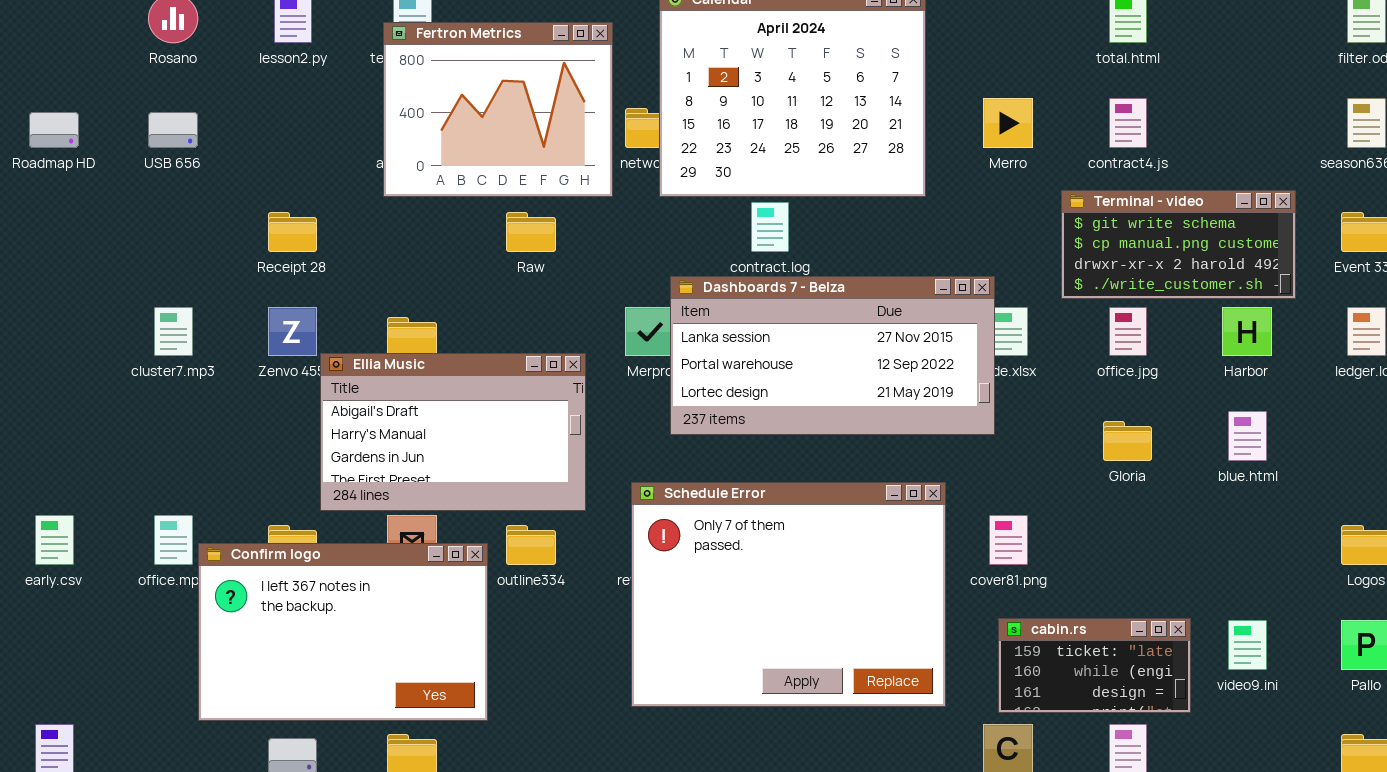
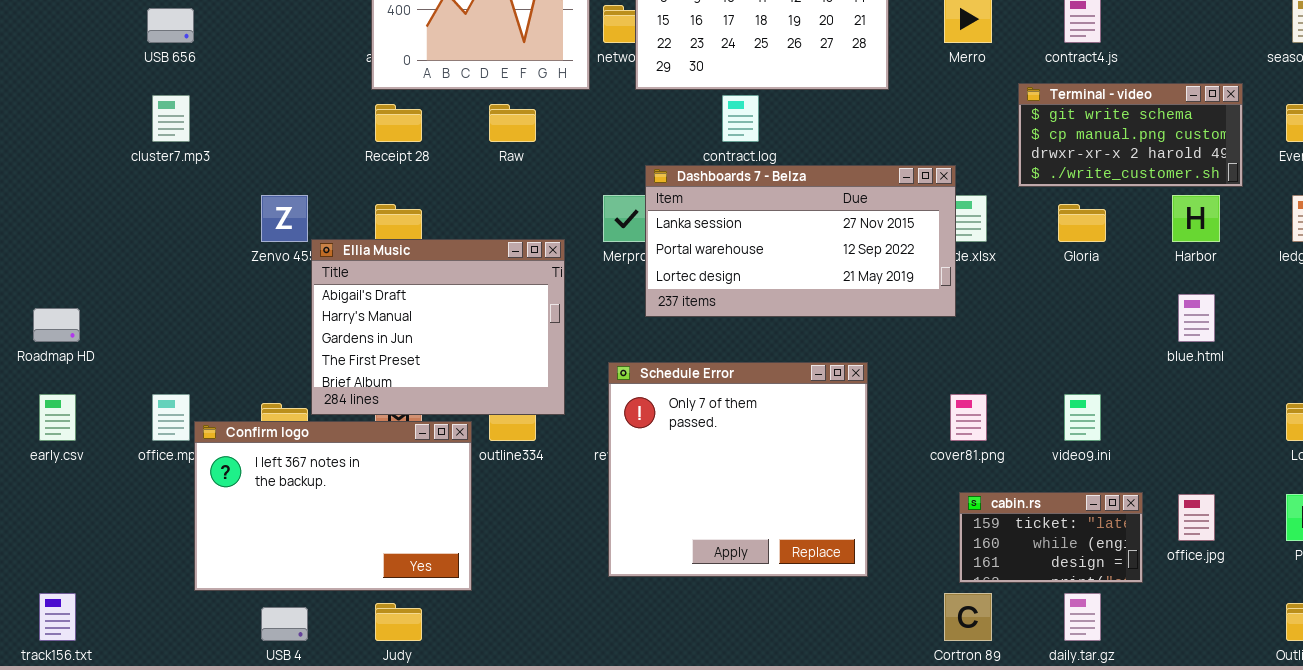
Roadmap HD: [29,112,79,148] -> [33,308,80,342], moved
Receipt 28: [268,212,317,252] -> [375,104,422,142], moved
cluster7.mp3: [154,307,193,356] -> [152,95,190,142], moved
office.jpg: [1109,307,1147,356] -> [1178,494,1215,541], moved
Ellia Music: [320,353,586,511] -> [311,239,565,415], resized
Gloria: [1103,421,1152,461] -> [1058,204,1106,242], moved
Schedule Error: [631,482,946,707] -> [608,362,868,577], resized
video9.ini: [1228,620,1267,670] -> [1064,394,1101,441], moved

